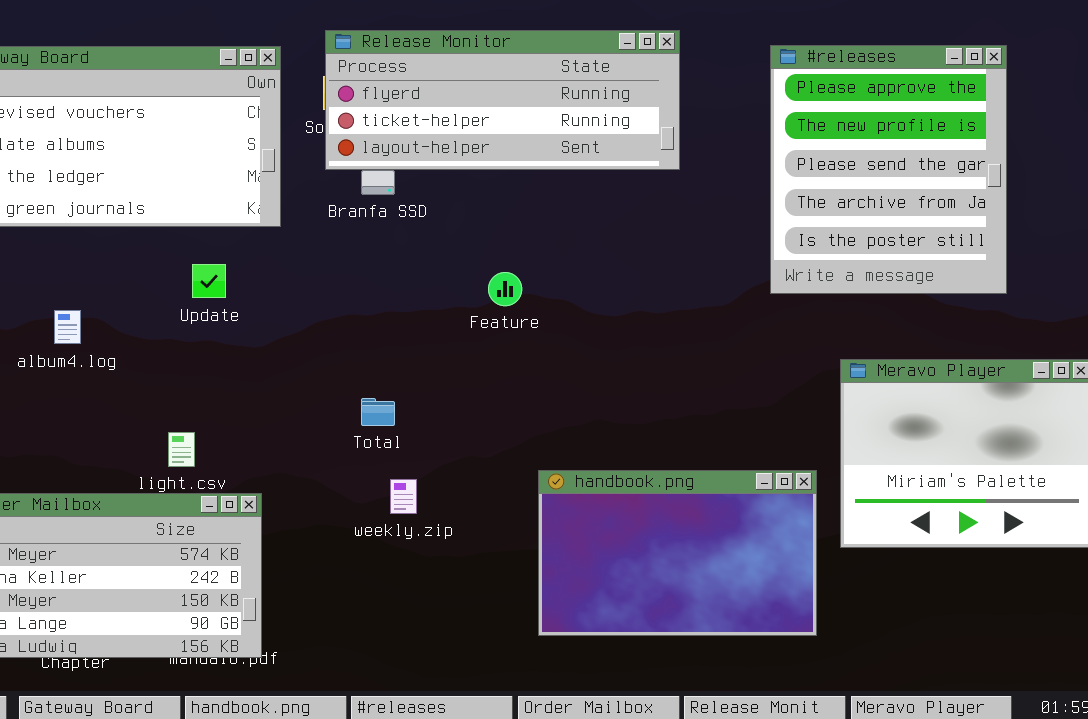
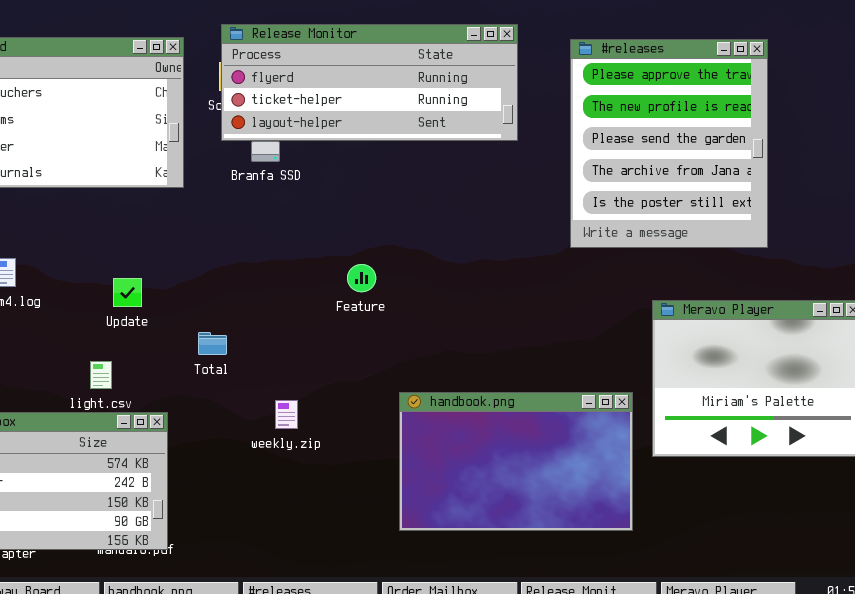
#releases: [770,45,1007,294] -> [570,39,768,248], moved
Update: [192,264,226,298] -> [113,278,142,307], moved
Feature: [488,272,522,306] -> [347,264,376,292], moved
Total: [361,398,395,426] -> [198,332,227,355], moved

